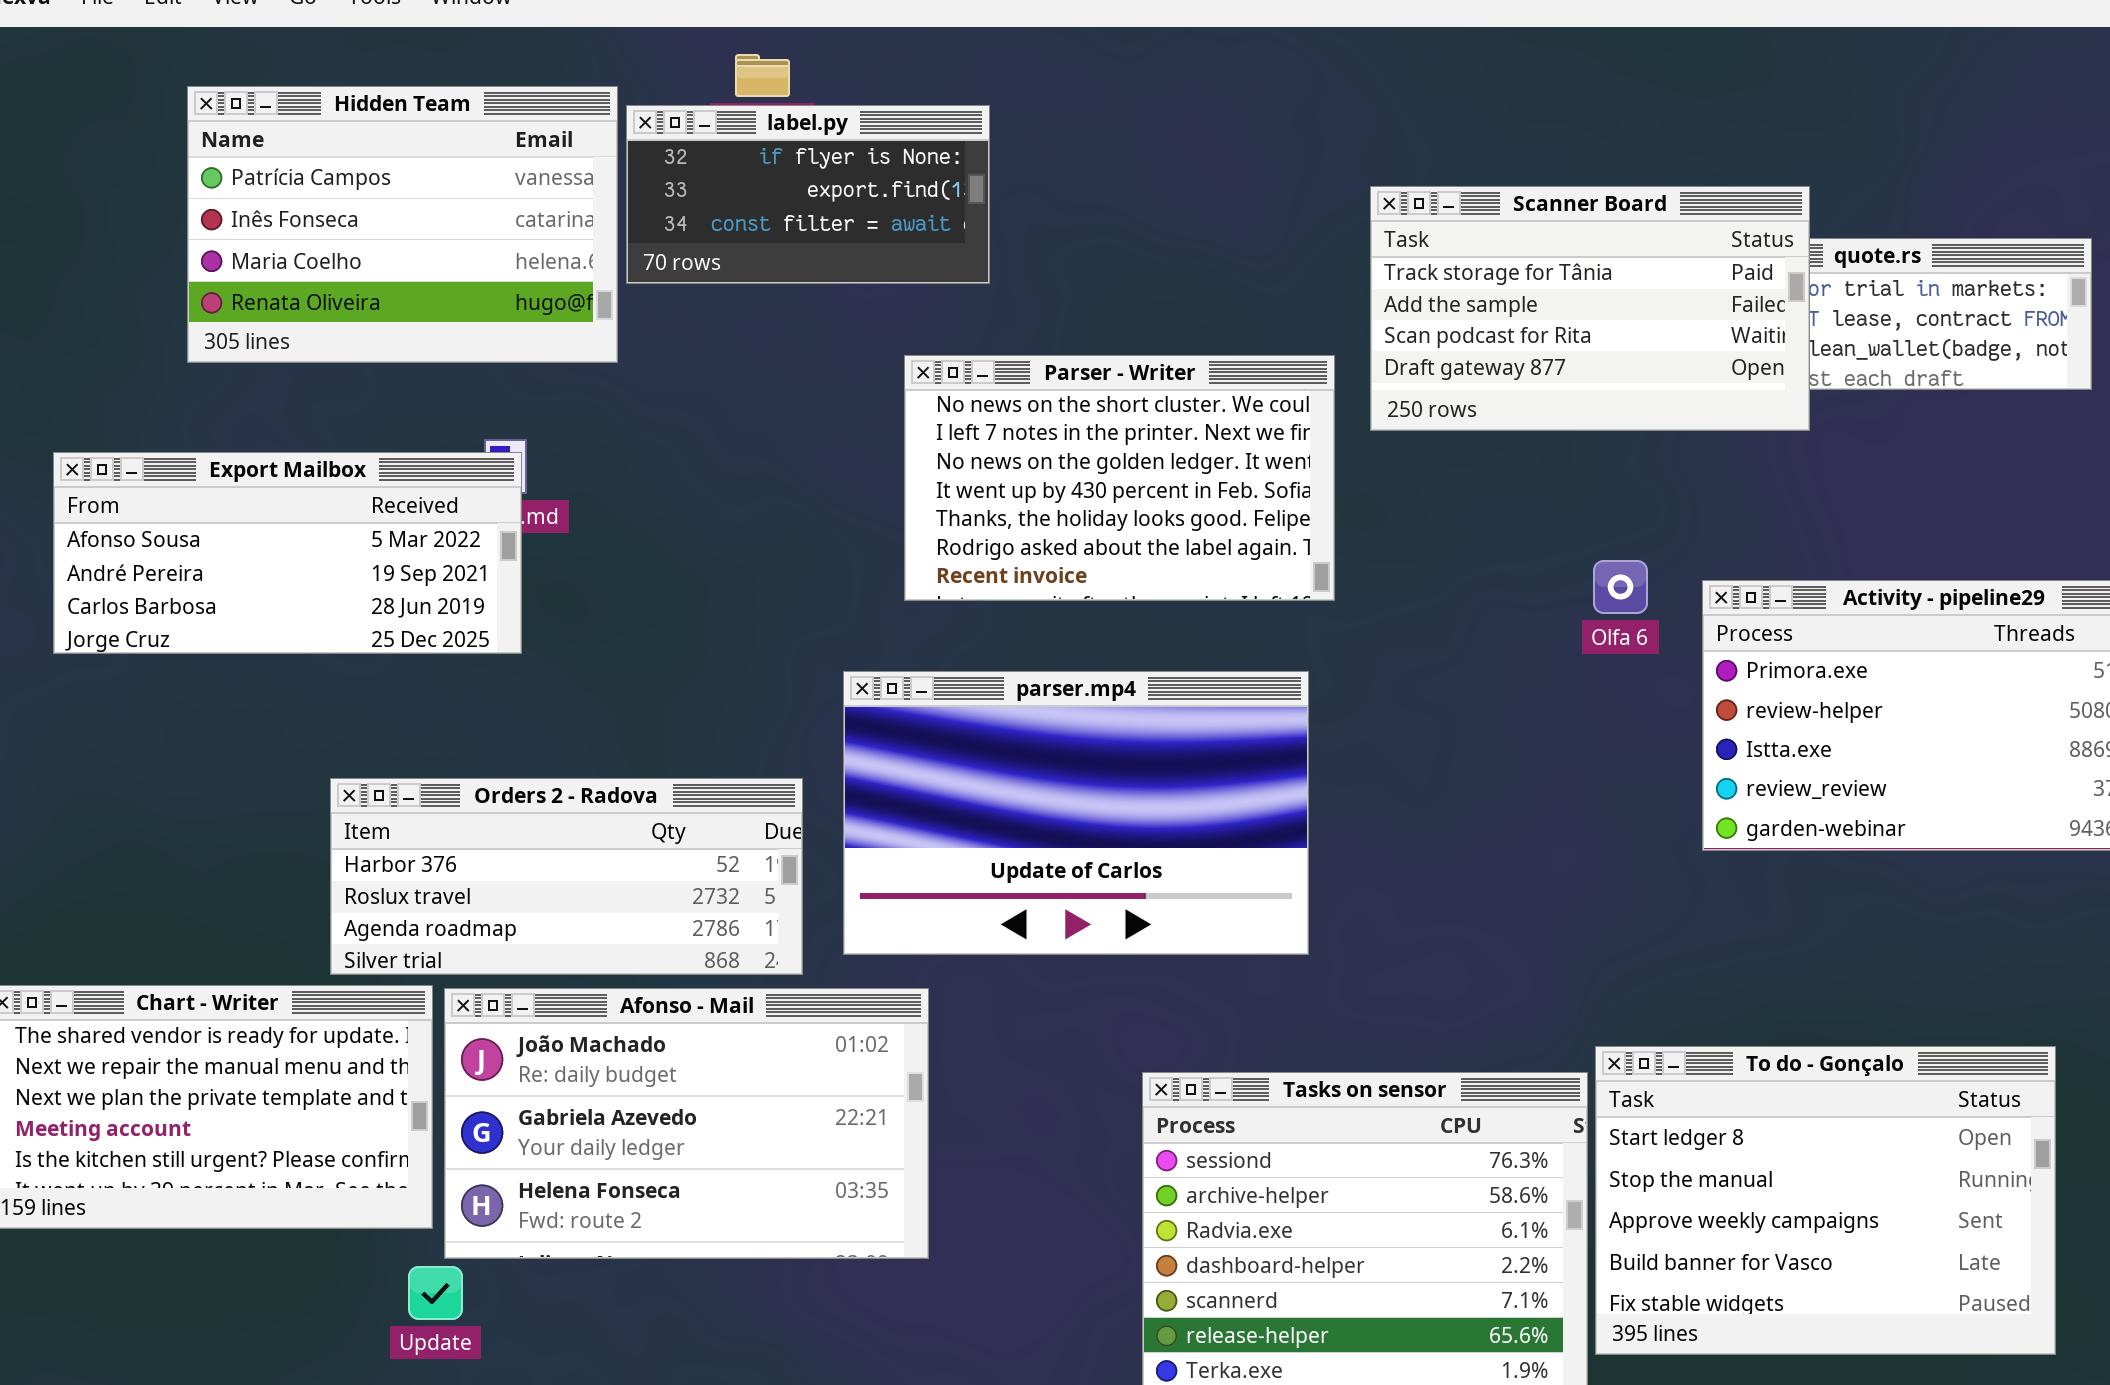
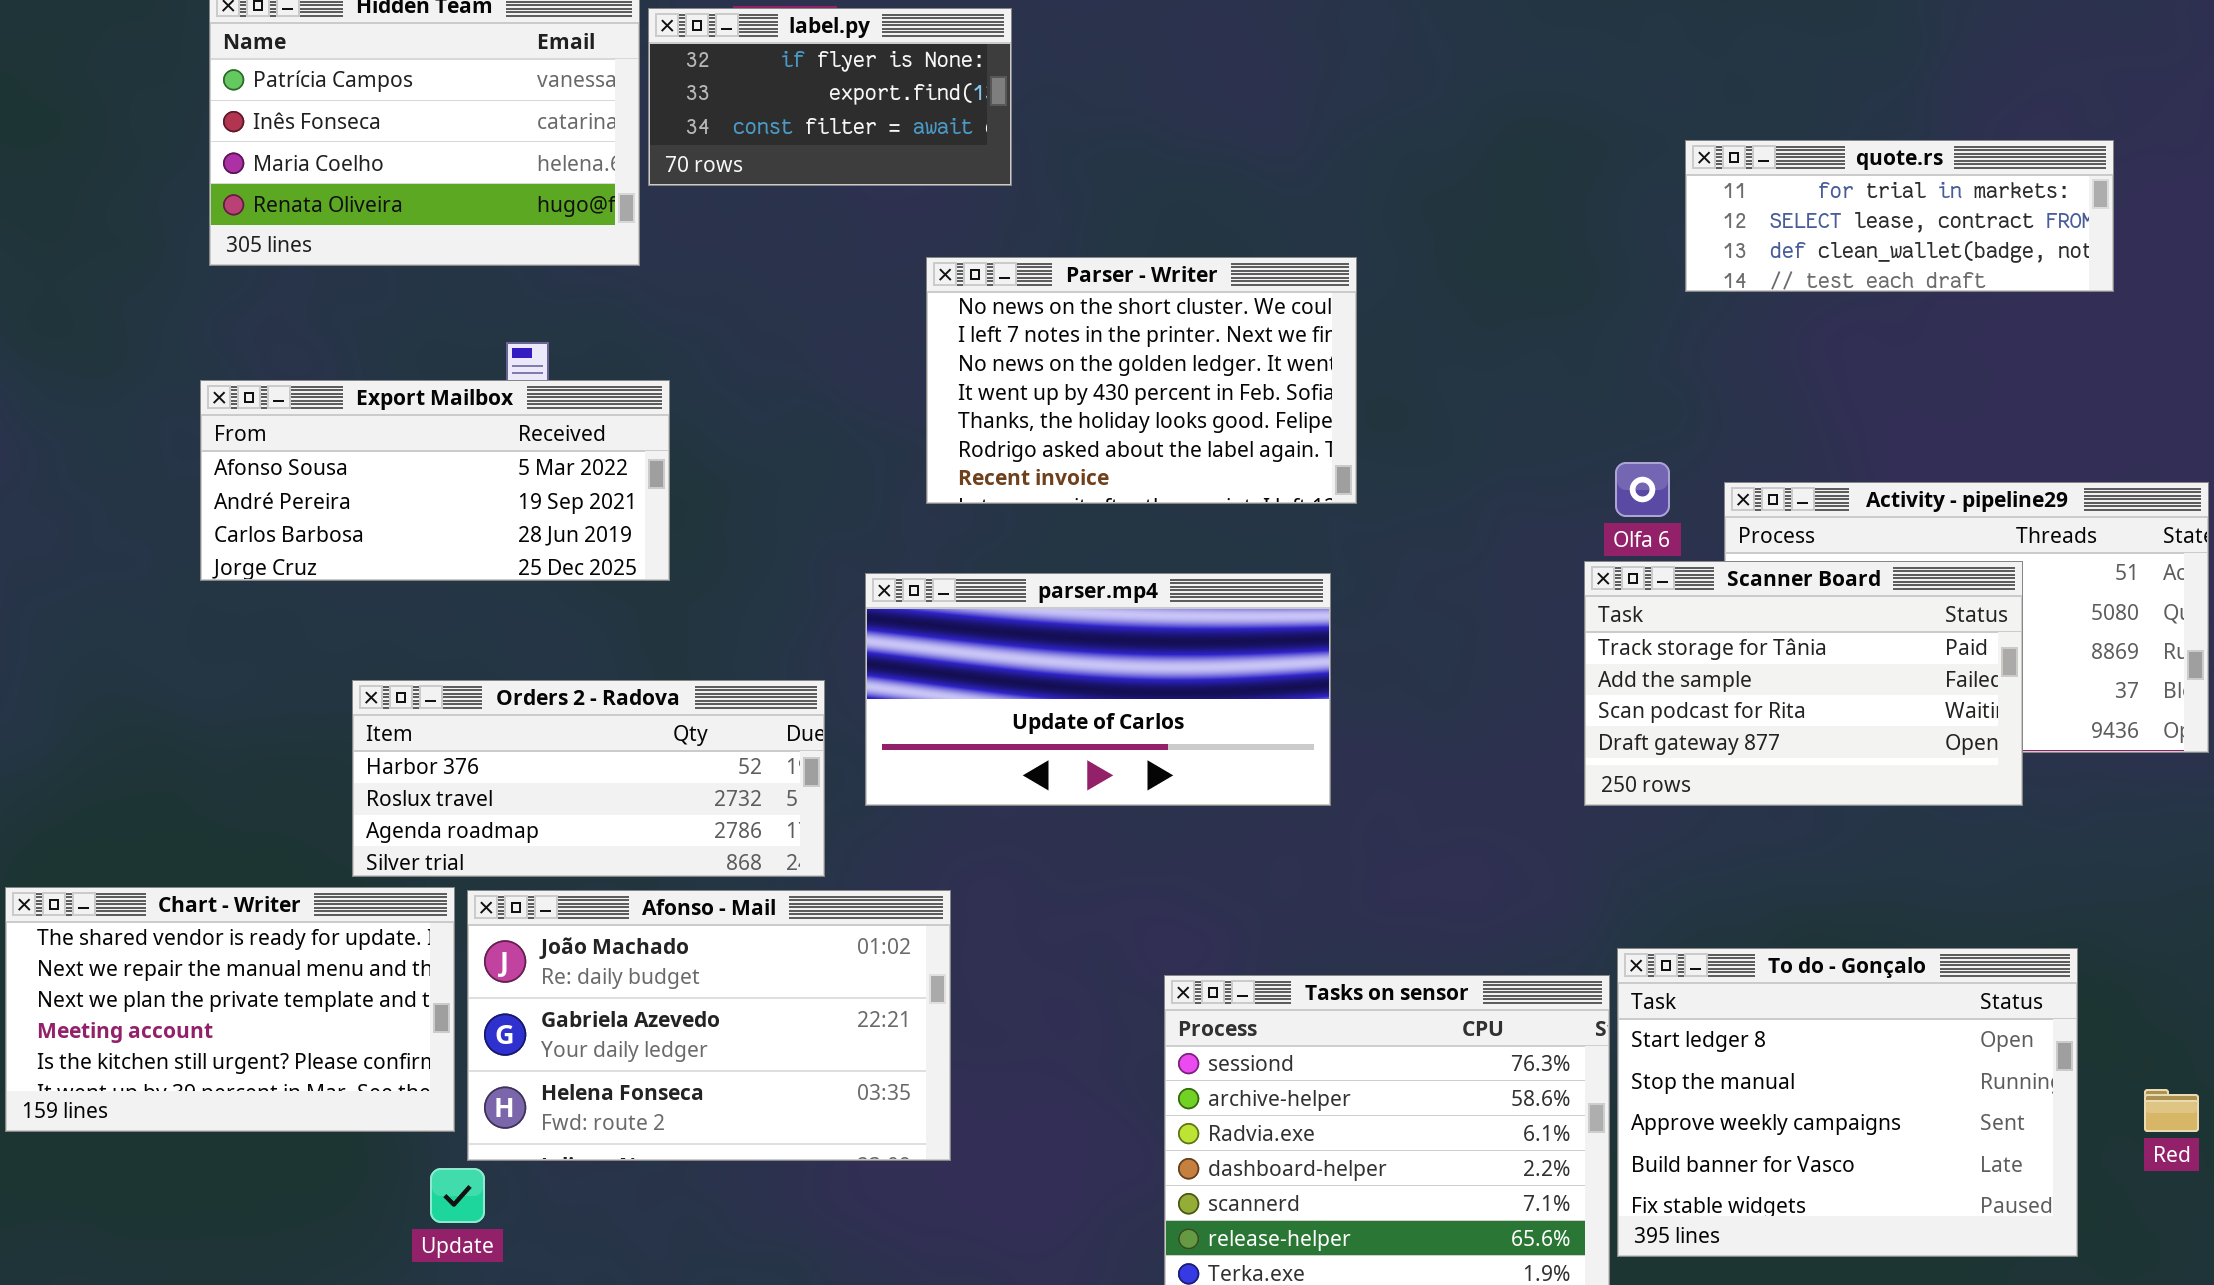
Scanner Board: [1370,186,1810,431] -> [1584,561,2023,806], moved
Export Mailbox: [53,452,522,654] -> [200,380,670,581], moved
parser.mp4: [843,671,1309,955] -> [865,573,1331,806], resized

